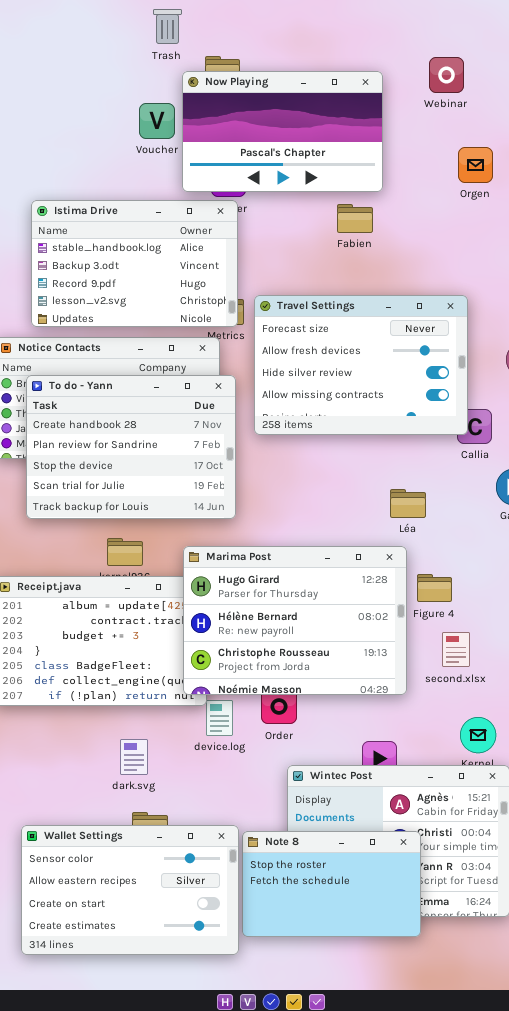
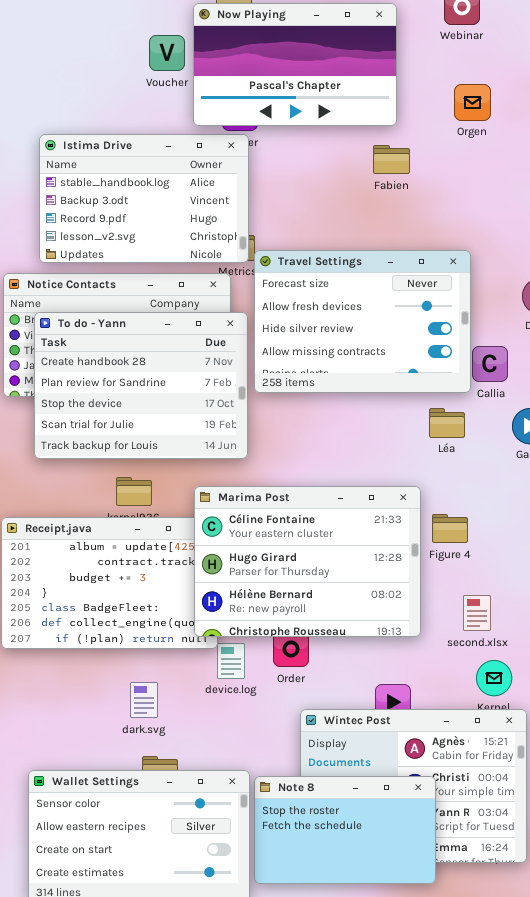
Orgen: [458,147,493,183] -> [454,84,491,121], moved
Fabien: [337,204,373,233] -> [373,145,410,174], moved
Travel Settings: [254,295,468,435] -> [254,250,471,393], moved
Léa: [390,489,426,518] -> [429,408,465,438], moved
Marima Post: [183,546,407,695] -> [194,486,421,637], scrolled up 1 row
second.xlsx: [442,632,470,667] -> [463,595,491,631], moved

